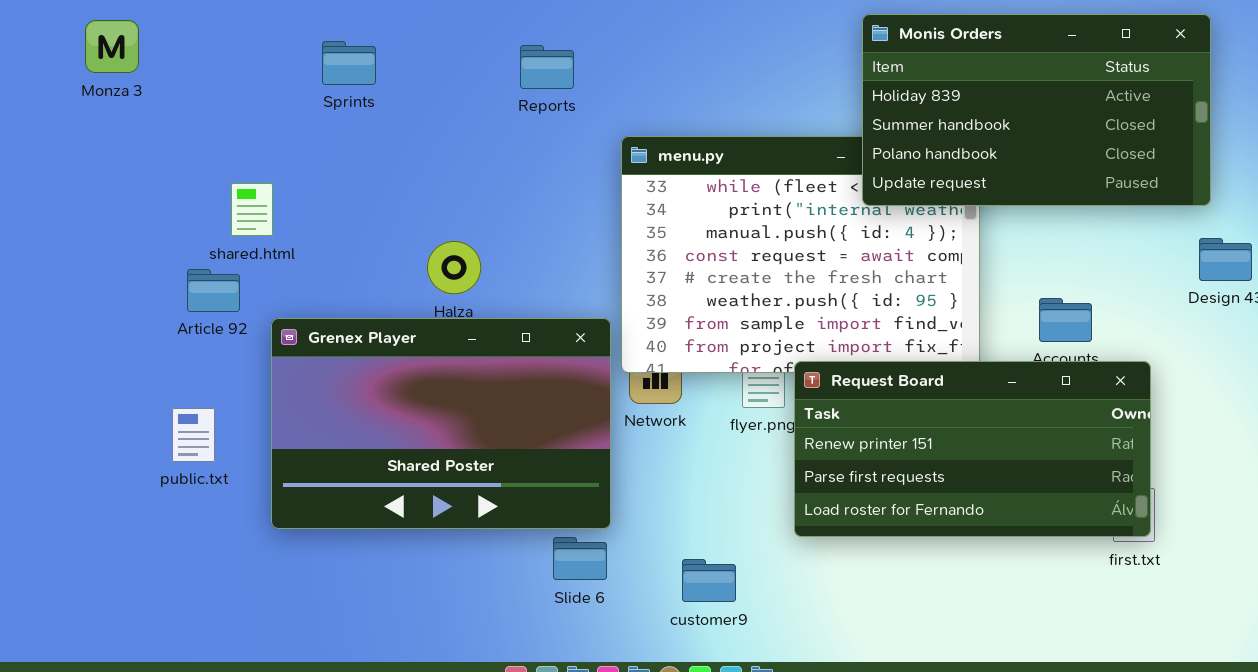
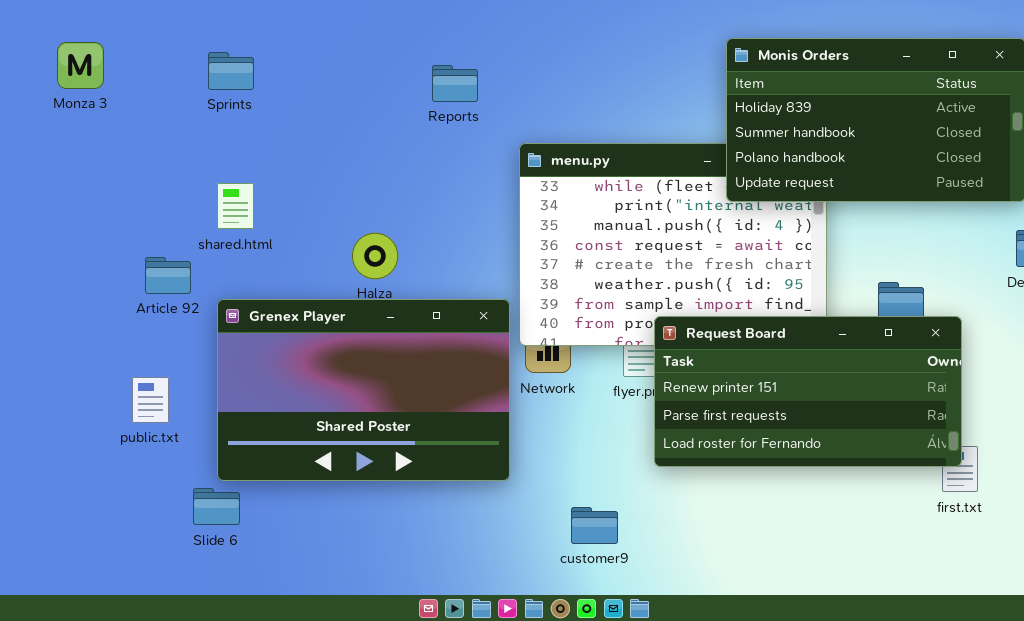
Sprints: [322,41,376,85] -> [208,52,254,90], moved
shared.html: [231,183,273,236] -> [217,183,254,229], moved
Request Board: [794,361,1151,537] -> [654,316,962,467], moved
Slide 6: [553,537,607,580] -> [193,488,240,525], moved

